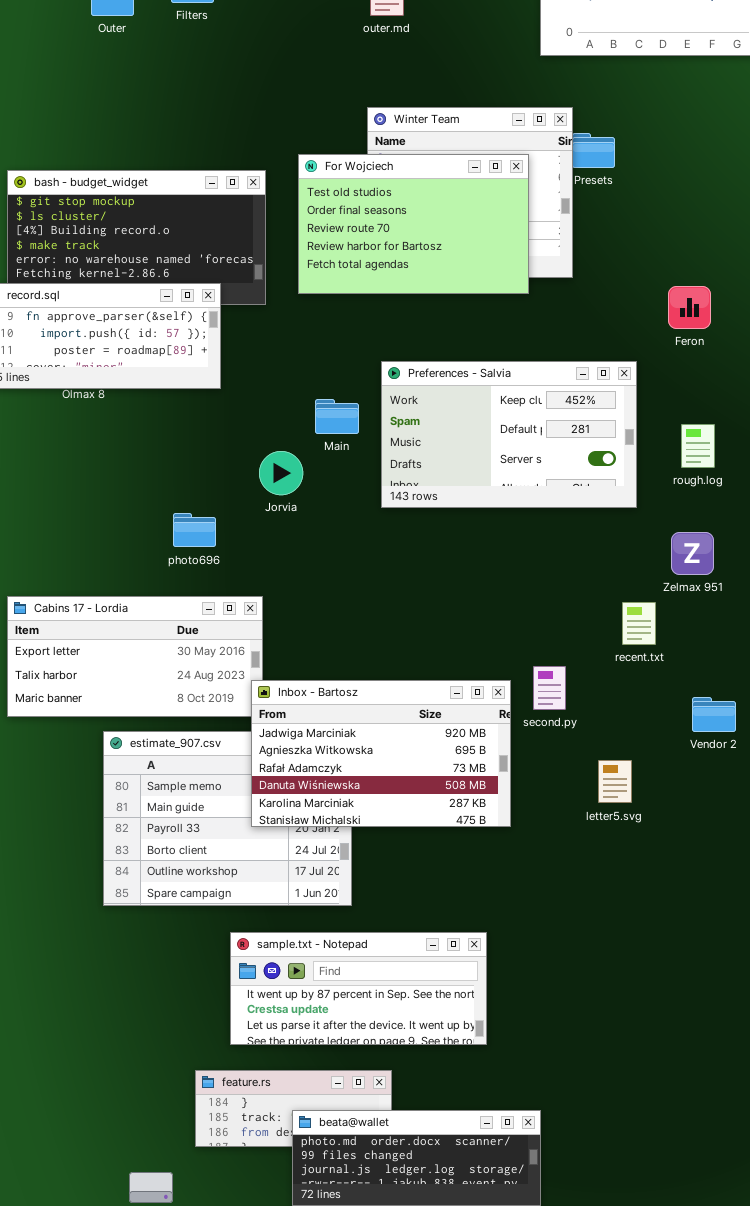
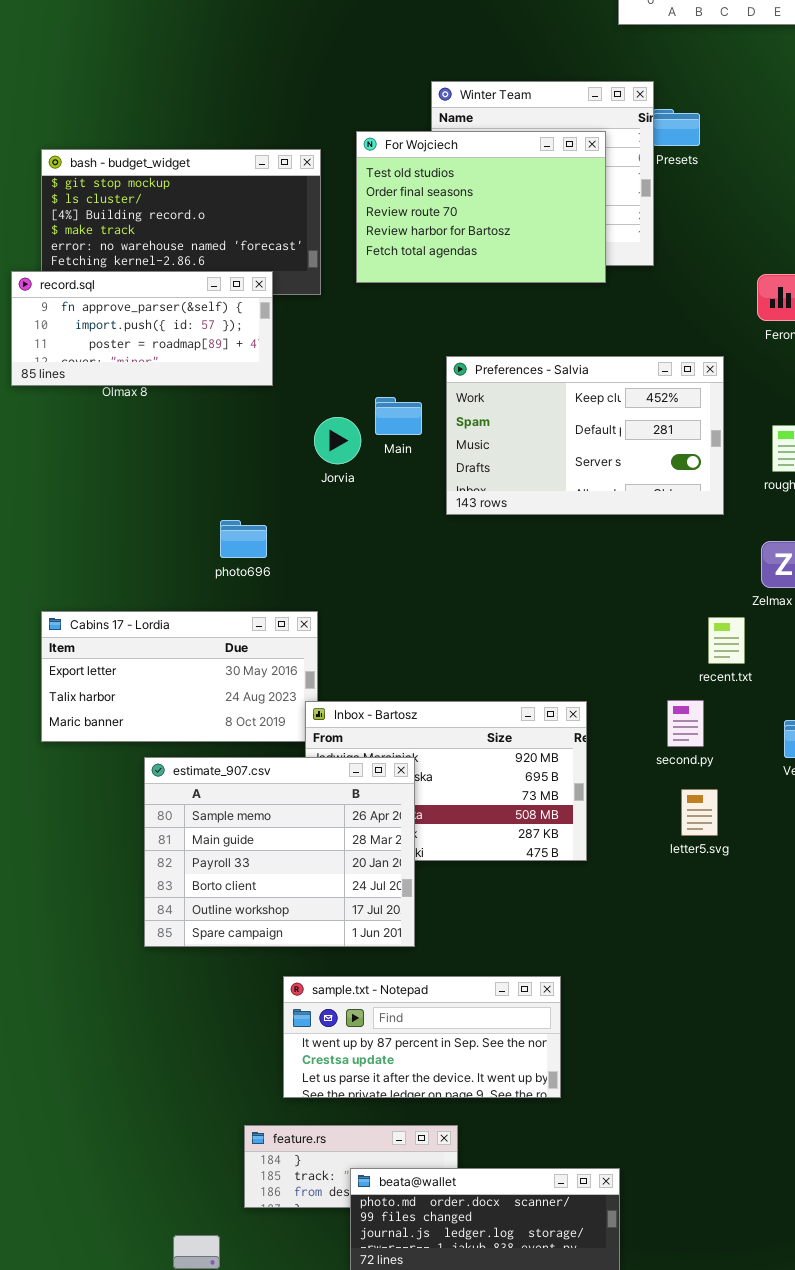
Jorvia: [259,451,303,495] -> [314,417,361,464], moved
second.py: [533,666,566,710] -> [667,700,704,747], moved
estimate_907.csv: [103,731,352,906] -> [144,757,415,947], raised

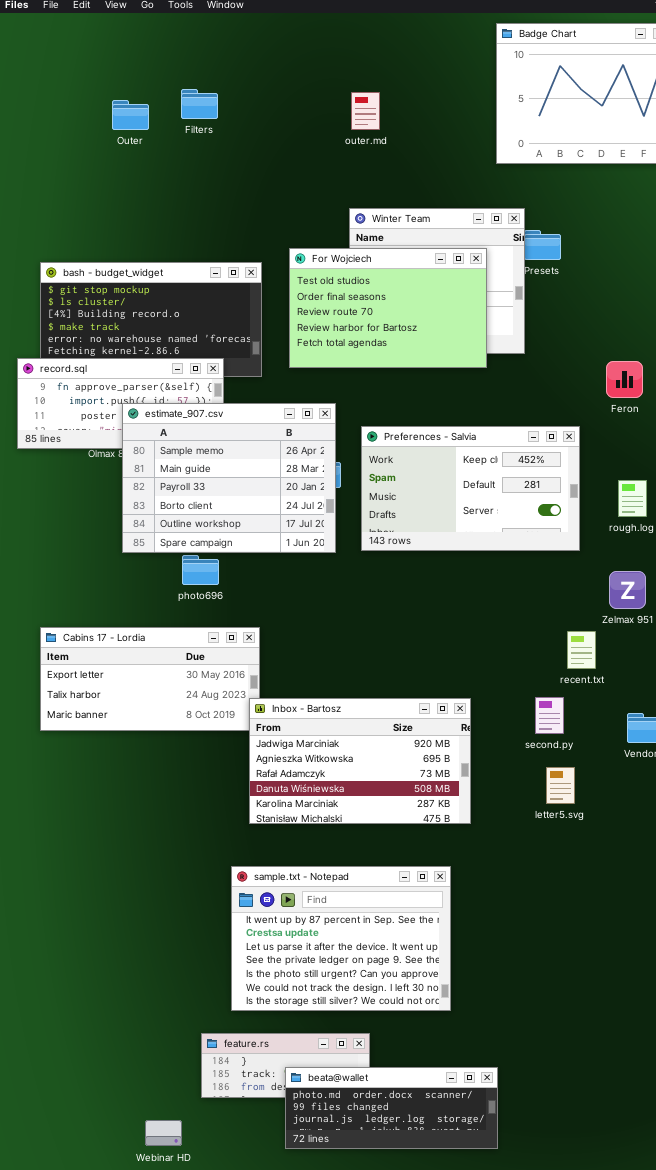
estimate_907.csv: [144,757,415,947] -> [122,403,336,553], moved
sample.txt - Notepad: [283,976,561,1098] -> [231,866,451,1011], resized

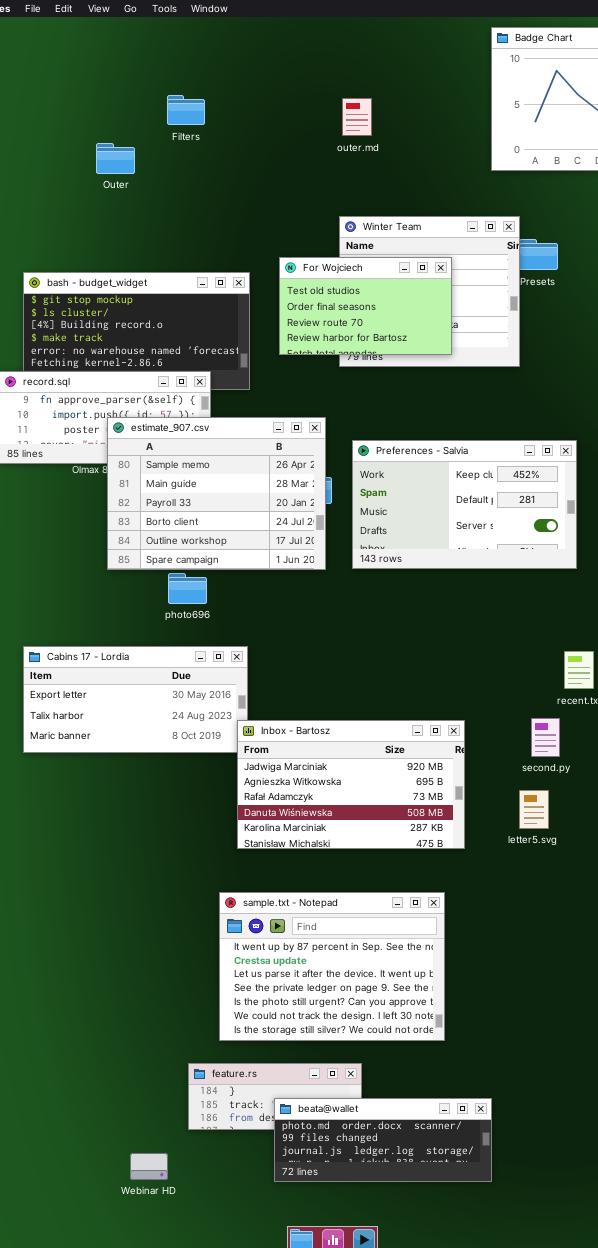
Outer: [112,100,149,130] -> [96,143,135,174], moved
For Wojciech: [289,248,487,368] -> [279,257,452,355], resized
letter5.svg: [546,767,575,804] -> [519,790,549,829], moved

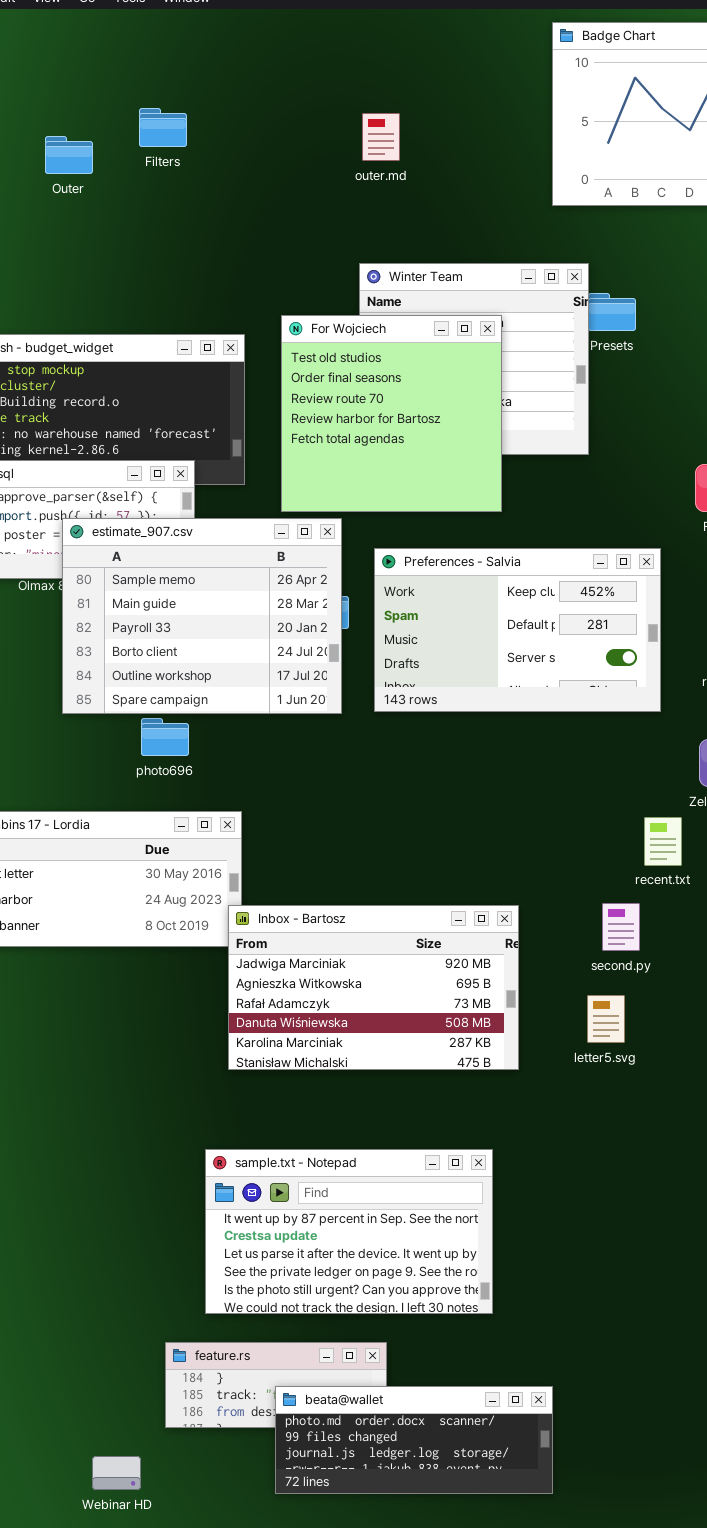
Outer: [96,143,135,174] -> [45,136,93,174], moved
For Wojciech: [279,257,452,355] -> [281,315,502,512], resized
sample.txt - Notepad: [219,892,445,1041] -> [205,1149,493,1314], resized

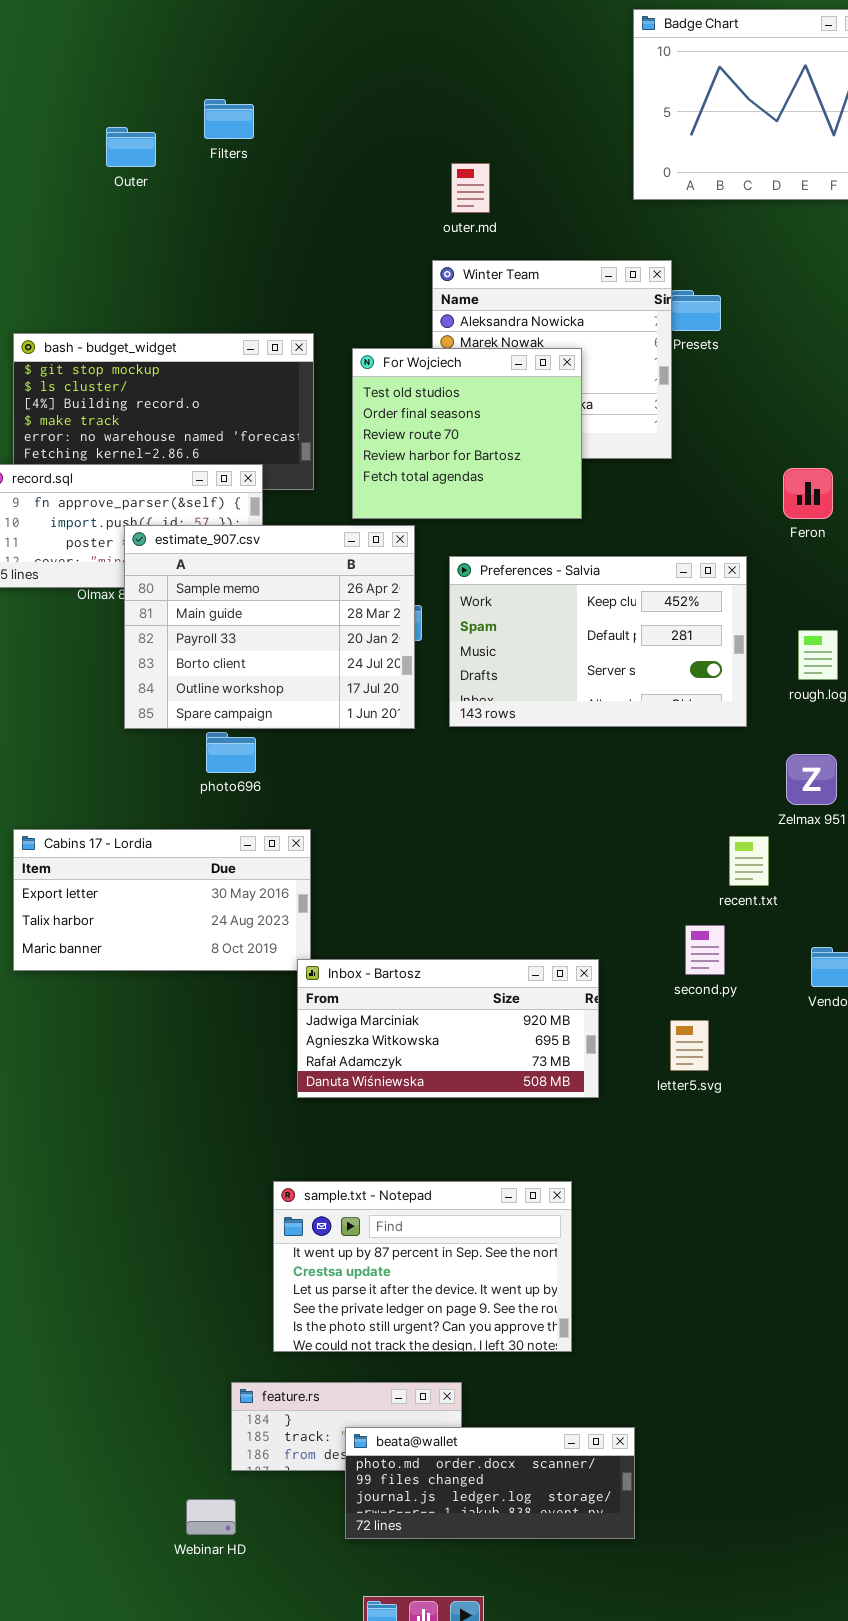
outer.md: [362,113,400,161] -> [451,163,490,213], moved
For Wojciech: [281,315,502,512] -> [352,348,582,519], resized
Inbox - Bartosz: [228,905,519,1070] -> [297,959,599,1098], resized
Webinar HD: [92,1456,141,1490] -> [186,1499,236,1535], moved

